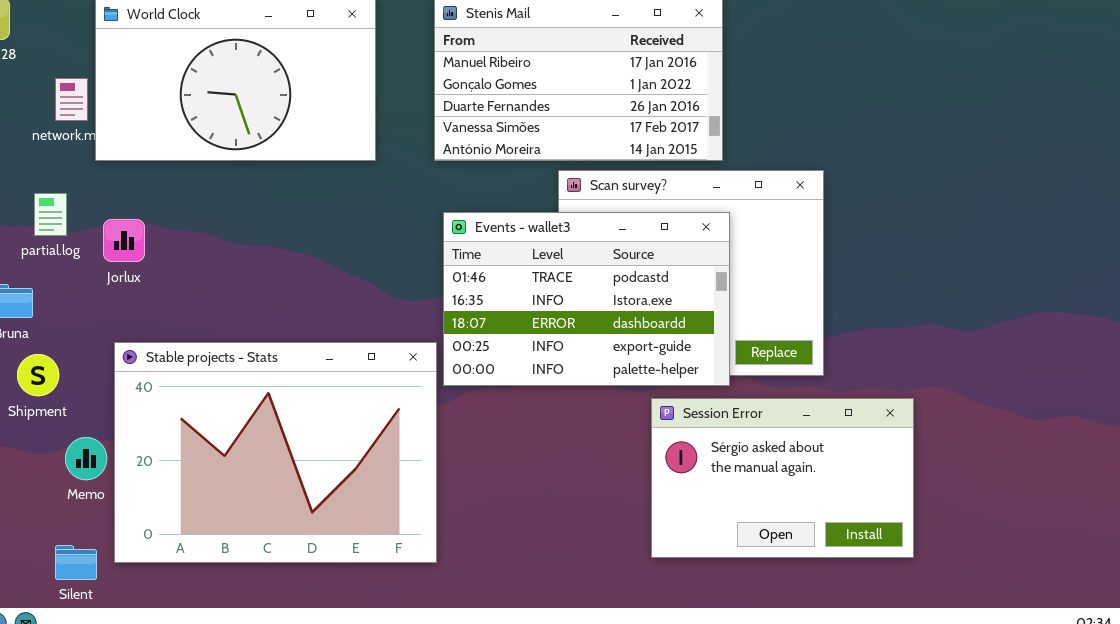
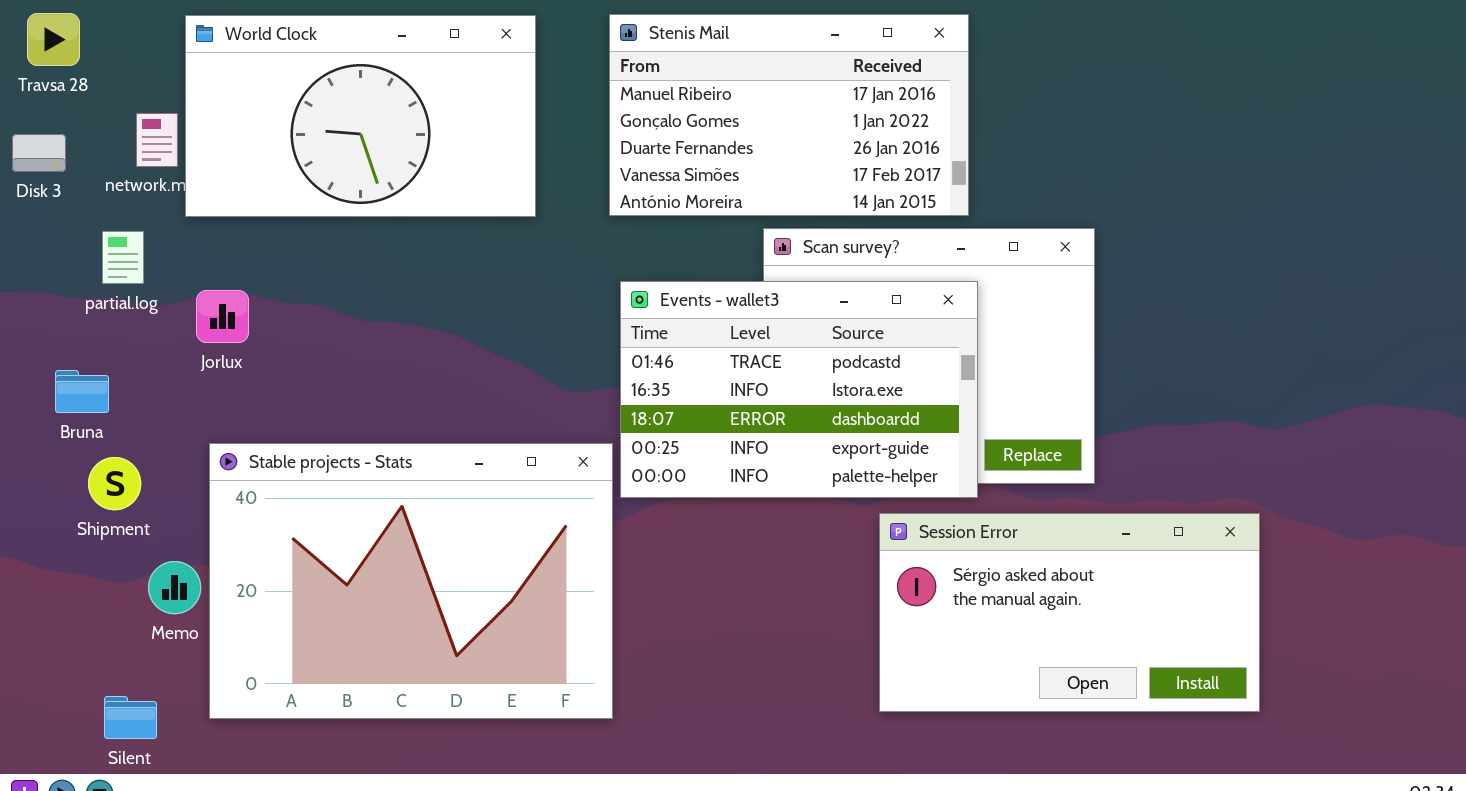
partial.log: [34,193,67,236] -> [102,231,144,284], moved
Session Error: [651,398,914,558] -> [879,513,1260,712], resized
Silent: [55,545,97,580] -> [104,696,157,739], moved

